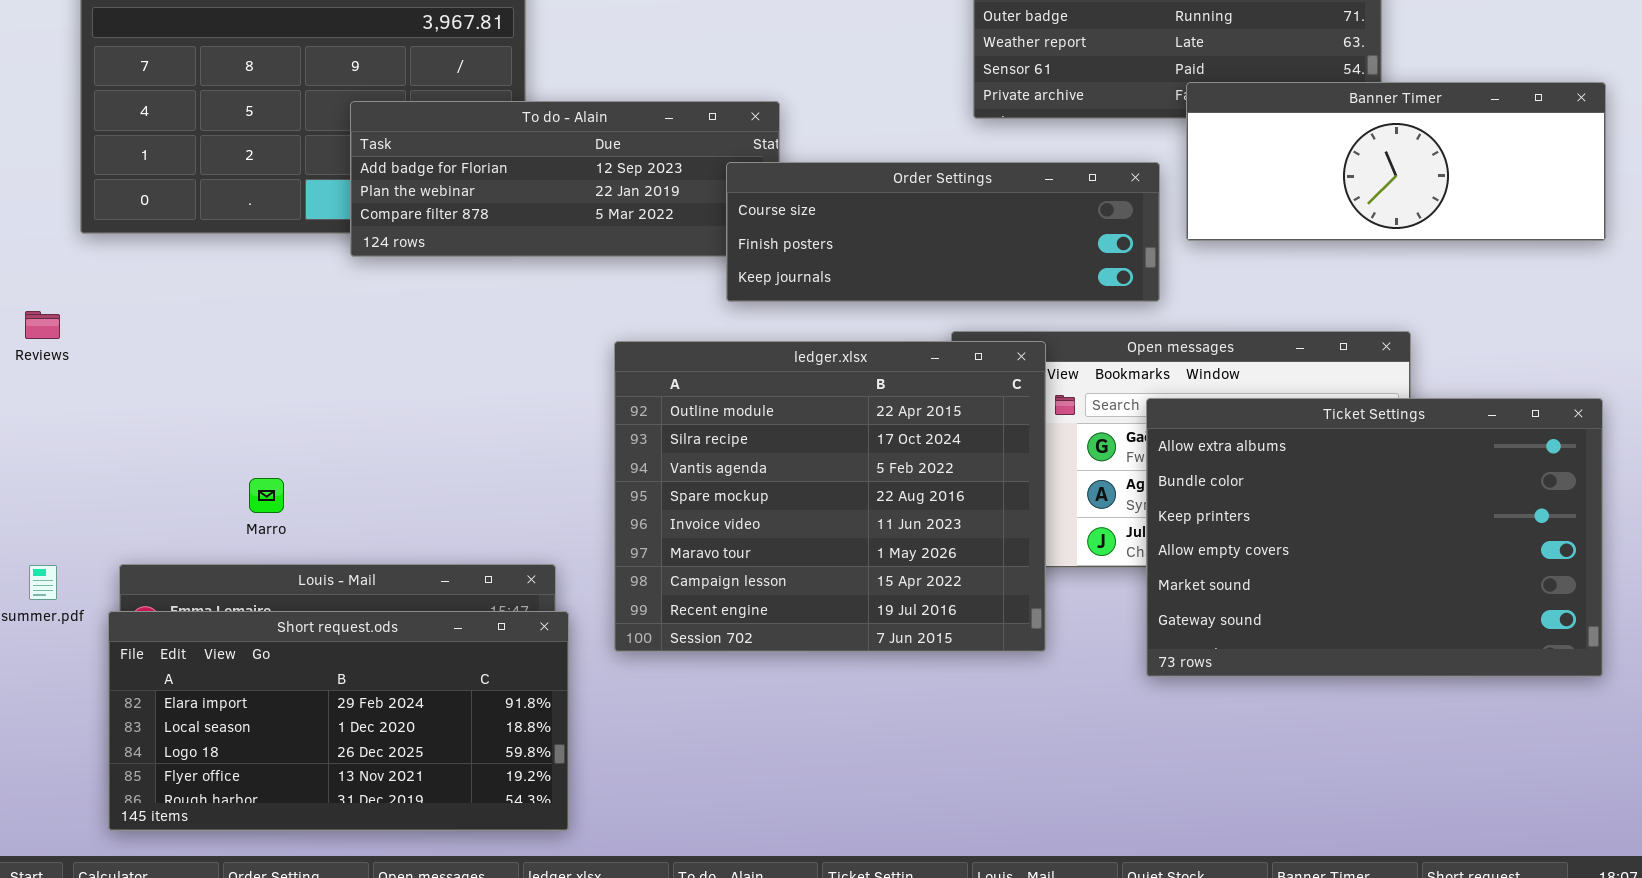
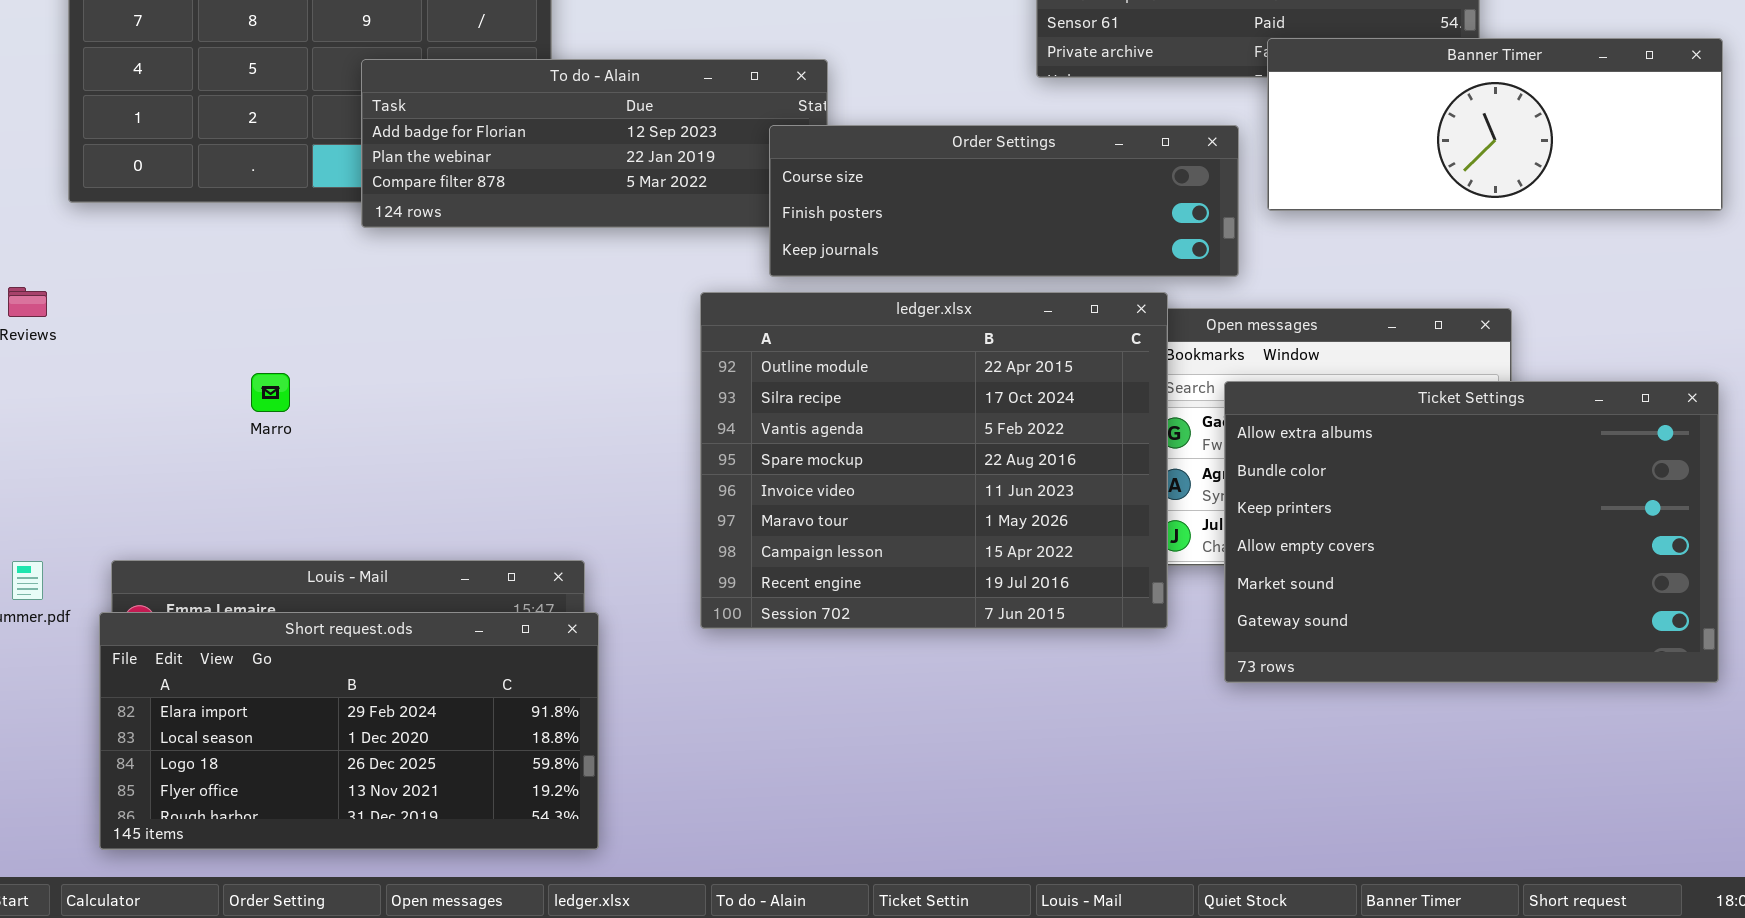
ledger.xlsx: [614,341,1046,652] -> [700,292,1168,629], moved
Marro: [249,478,284,513] -> [251,373,290,412], moved

